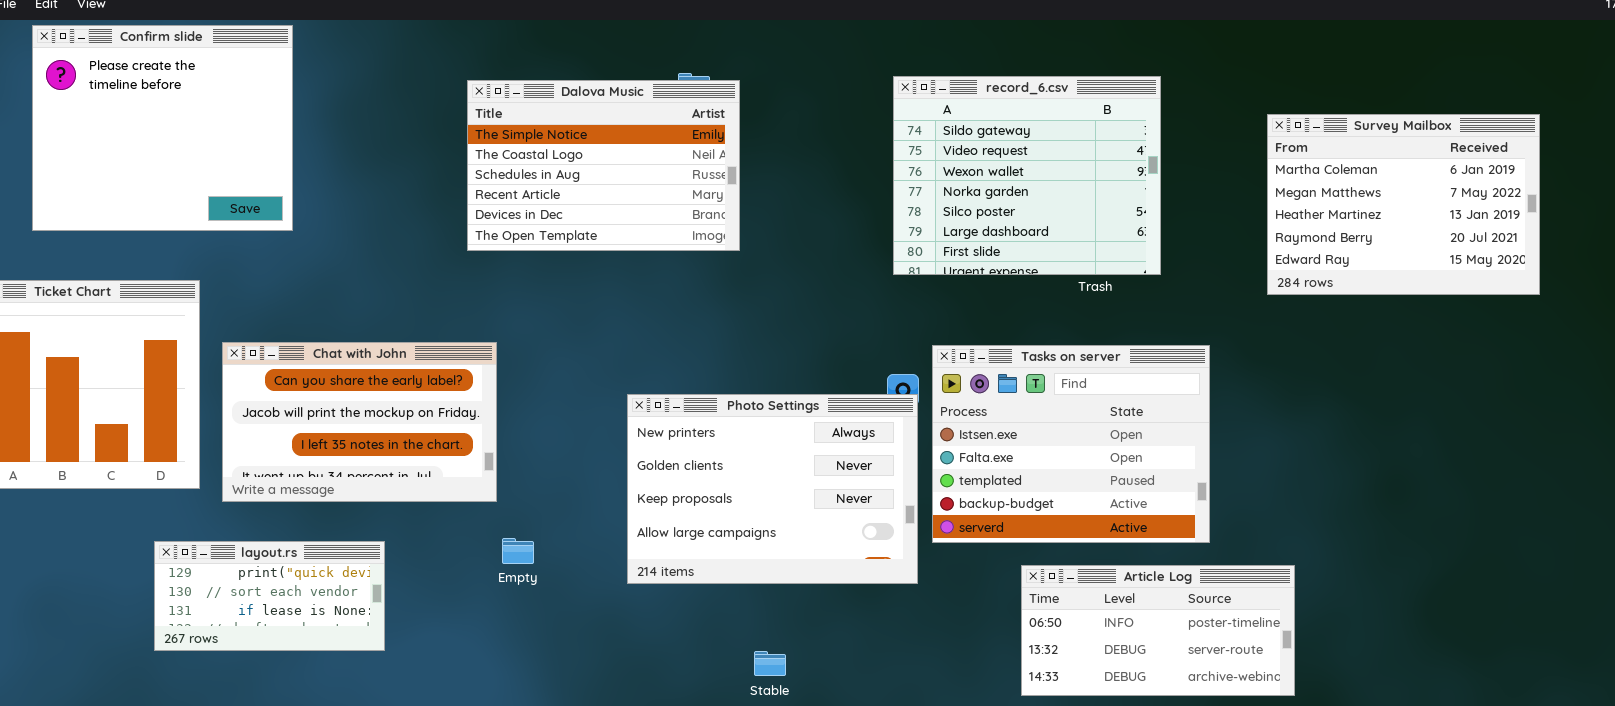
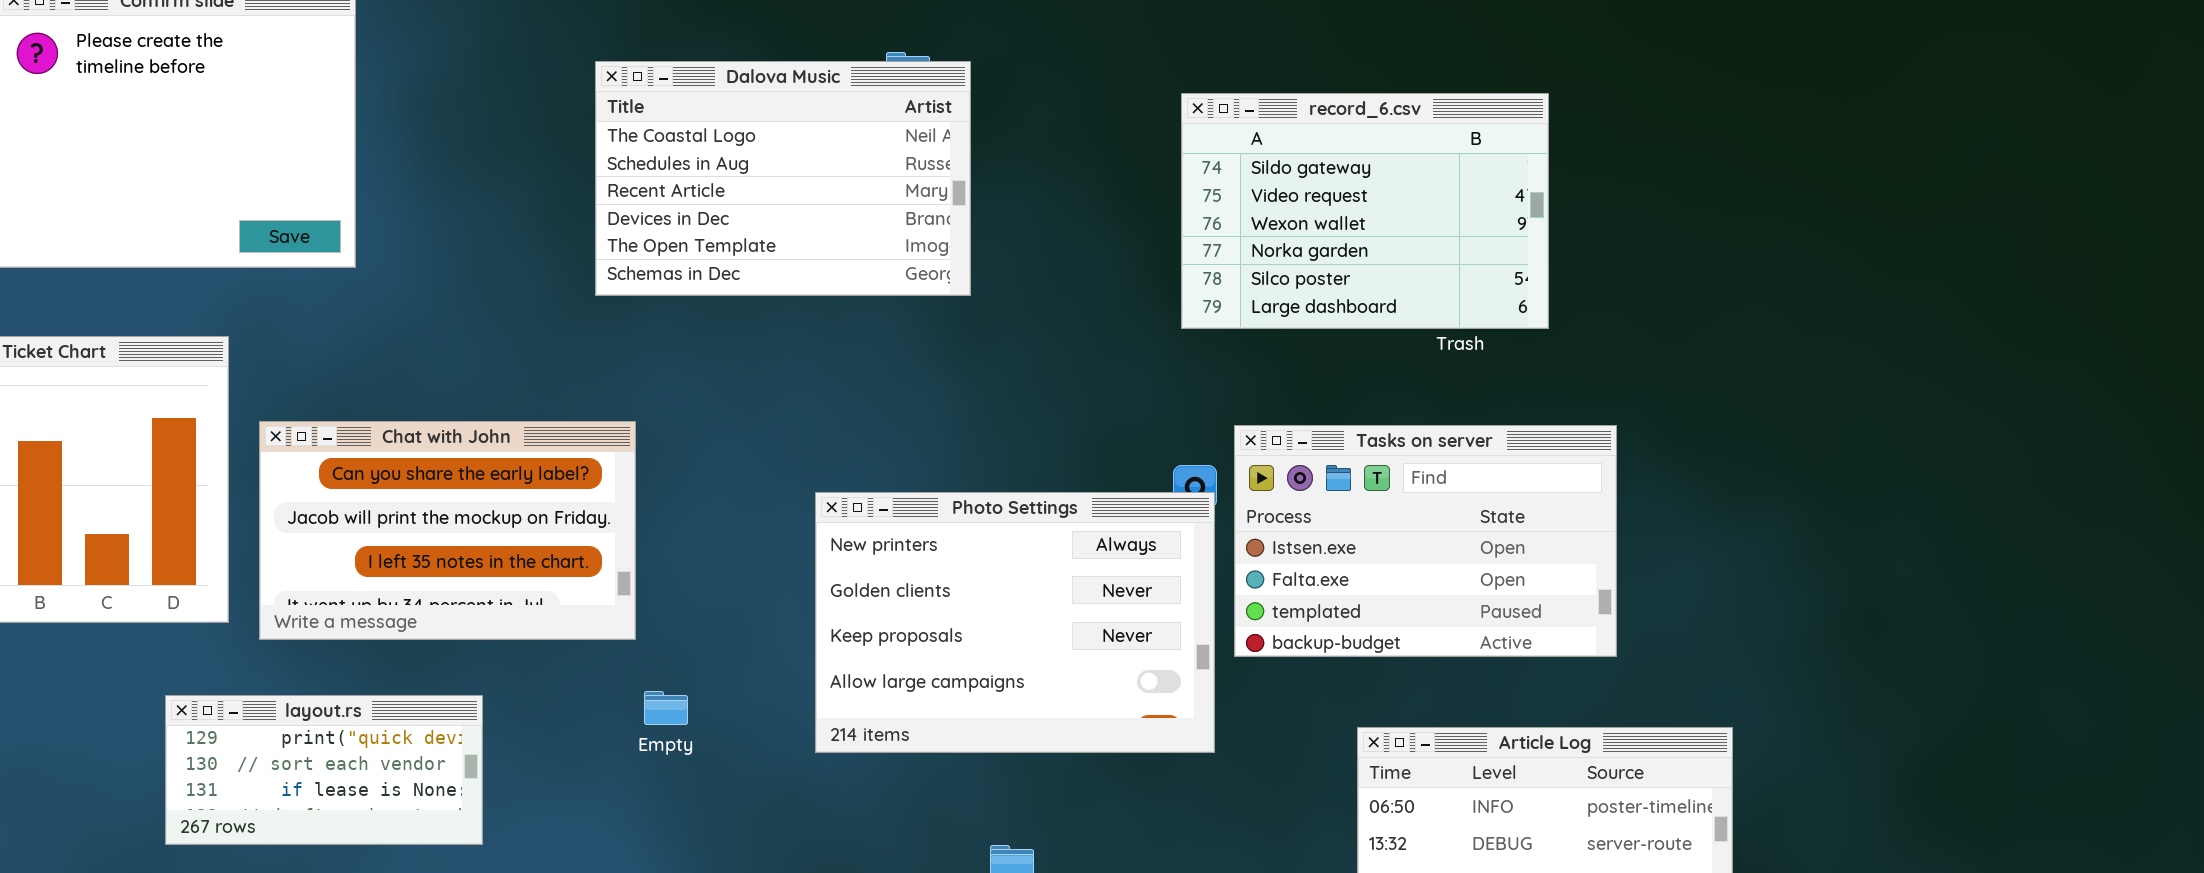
record_6.csv: [893,76,1161,275] -> [1181,93,1549,329], resized
Dalova Music: [467,80,740,251] -> [595,61,971,296], scrolled down 1 row
Survey Mailbox: [1267,114,1540,295] -> none, closed
Tasks on server: [932,345,1210,543] -> [1234,425,1617,657], resized

